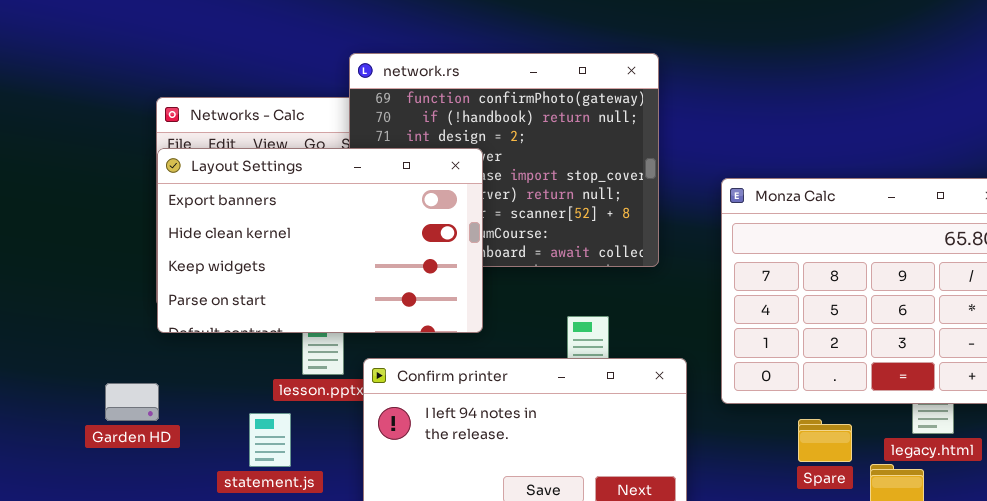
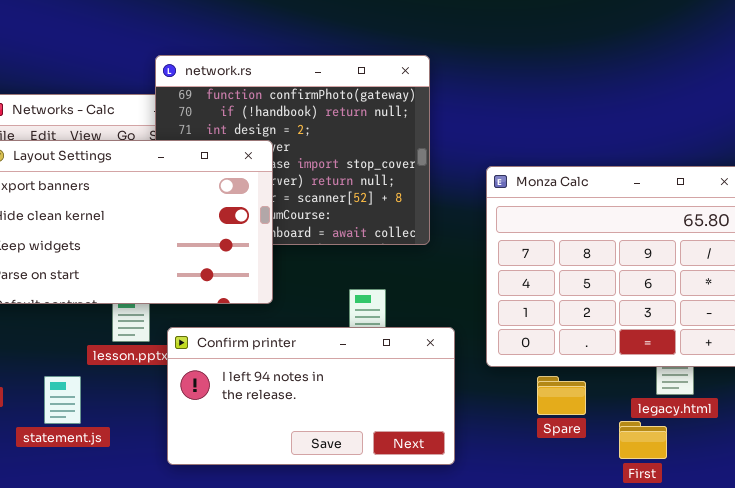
statement.js: [249,413,291,467] -> [44,376,81,424], moved
Spare: [798,419,852,462] -> [537,376,586,415], moved

